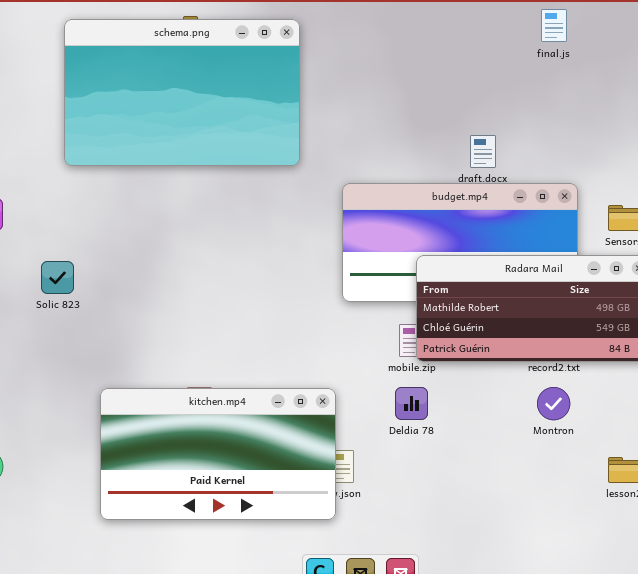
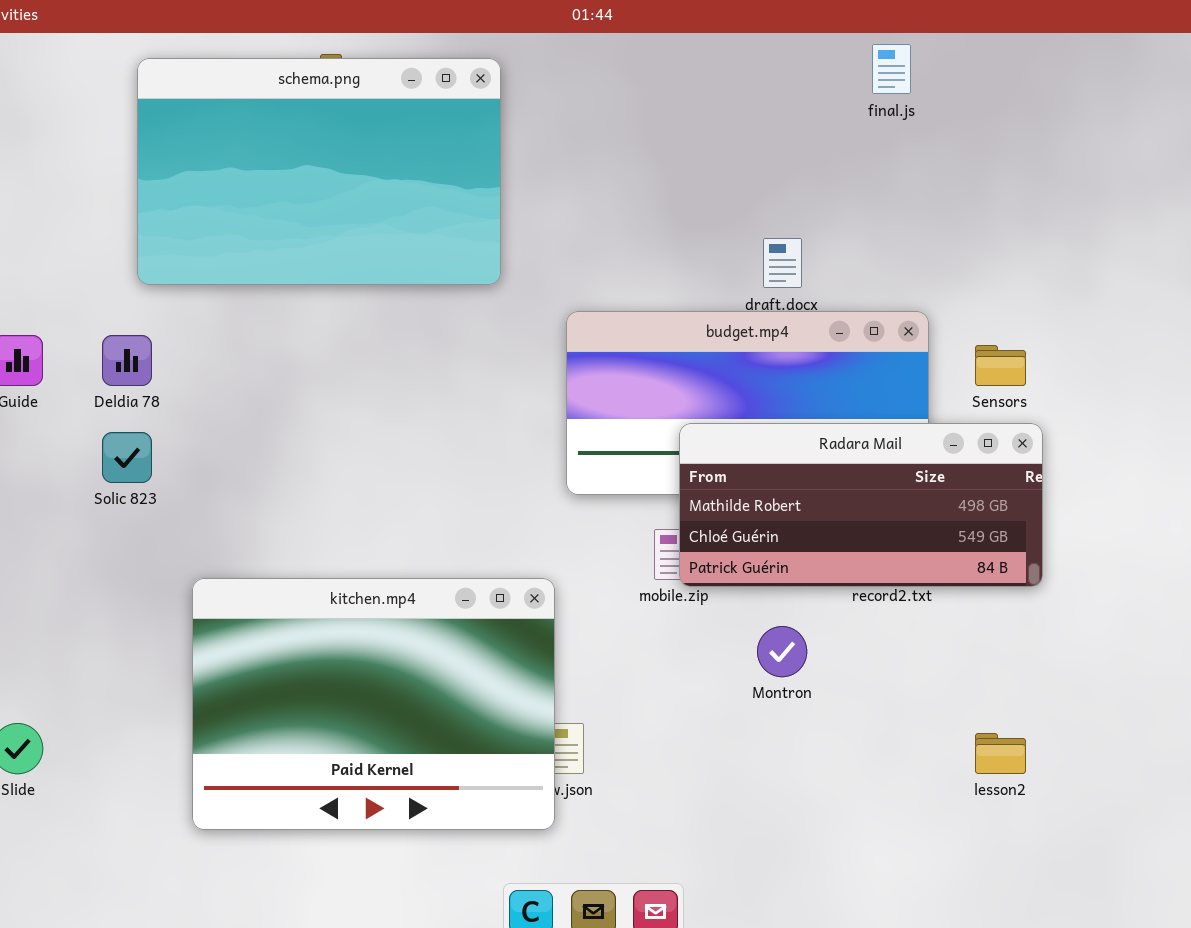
Deldia 78: [395,387,428,420] -> [102,335,152,386], moved
Montron: [537,387,570,420] -> [757,626,807,677], moved
kitchen.mp4: [100,388,336,520] -> [192,578,555,830], resized

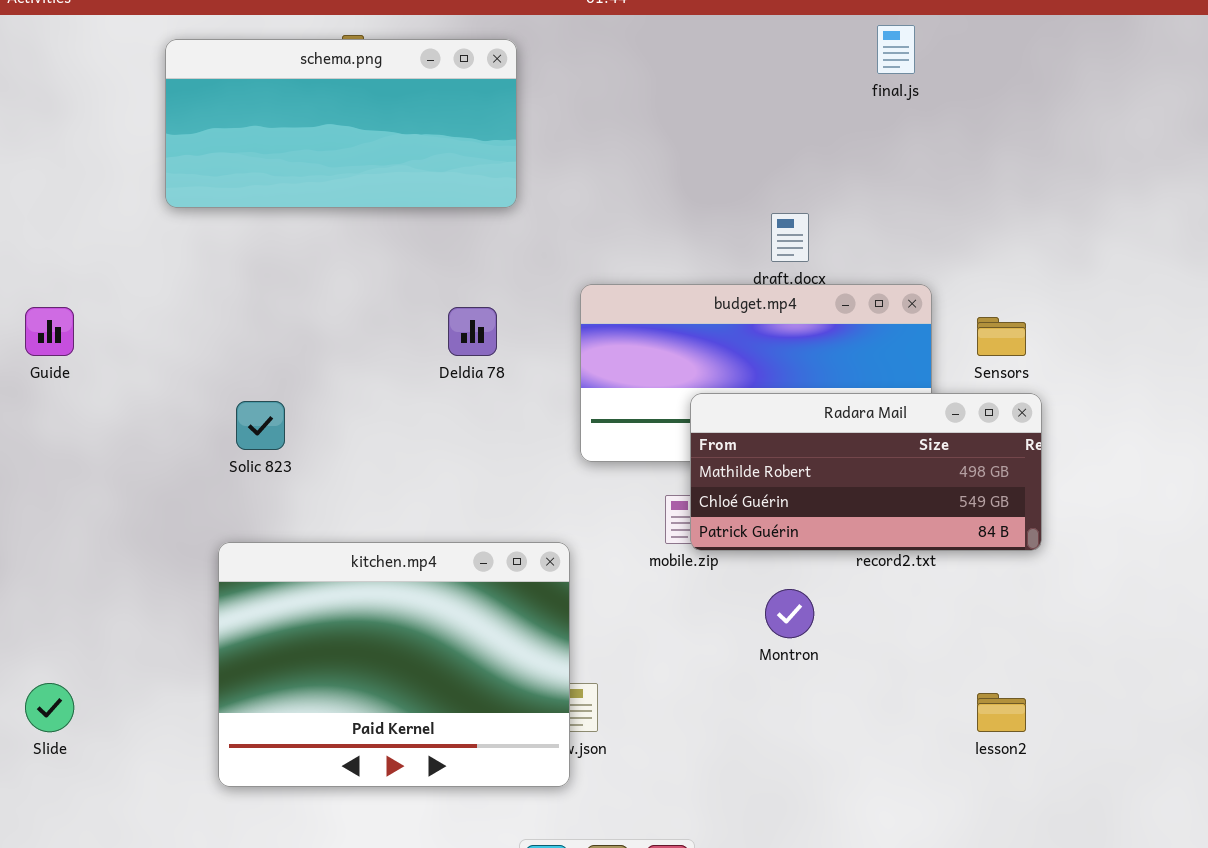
schema.png: [137,58,501,285] -> [165,39,517,208], resized
Deldia 78: [102,335,152,386] -> [448,307,497,356], moved
Solic 823: [102,432,152,483] -> [236,401,285,450], moved

